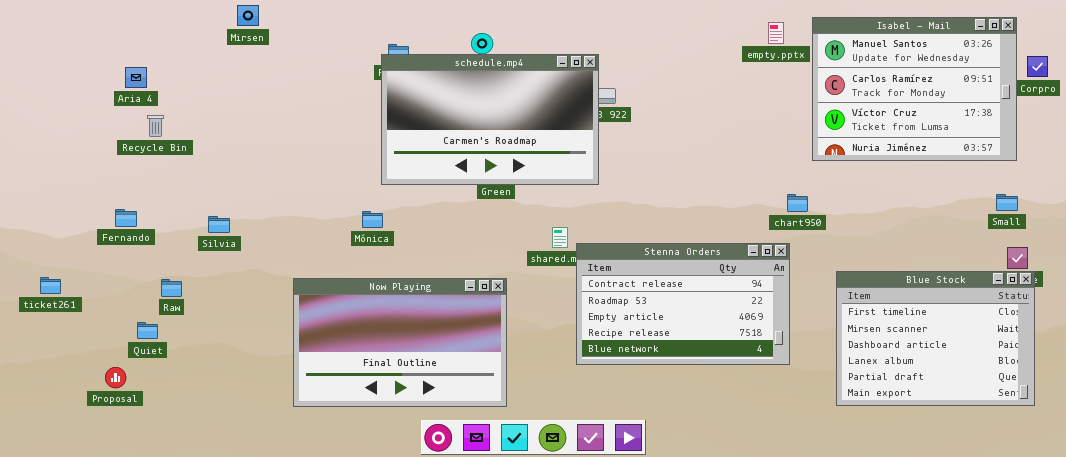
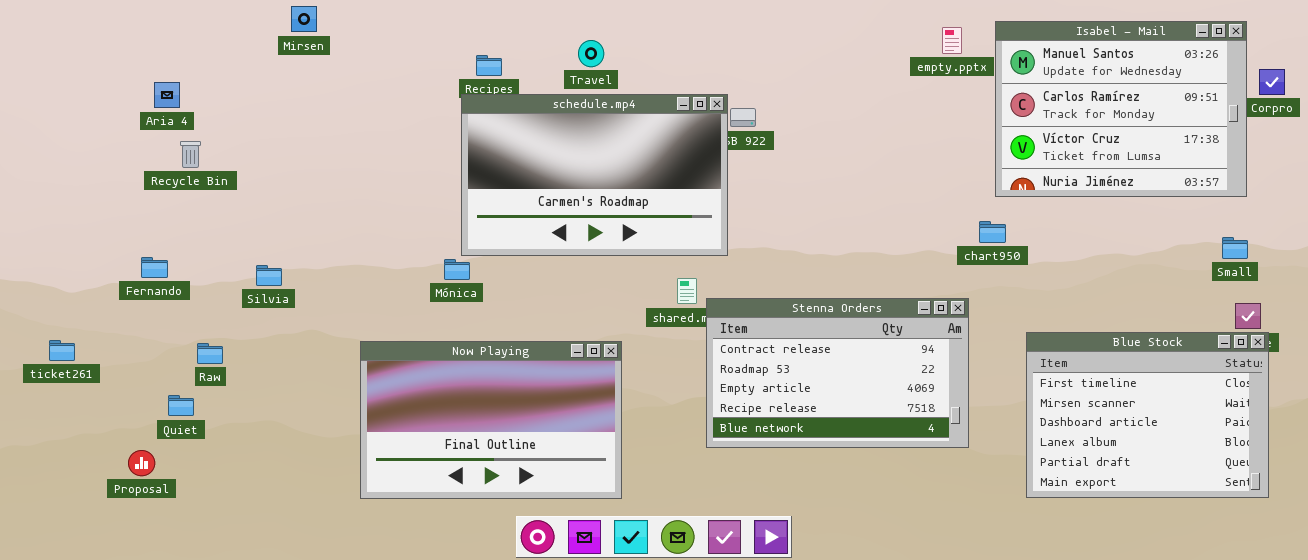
schedule.mp4: [381,54,599,185] -> [461,94,728,256], moved
chart950: [787,194,808,212] -> [979,221,1006,243], moved

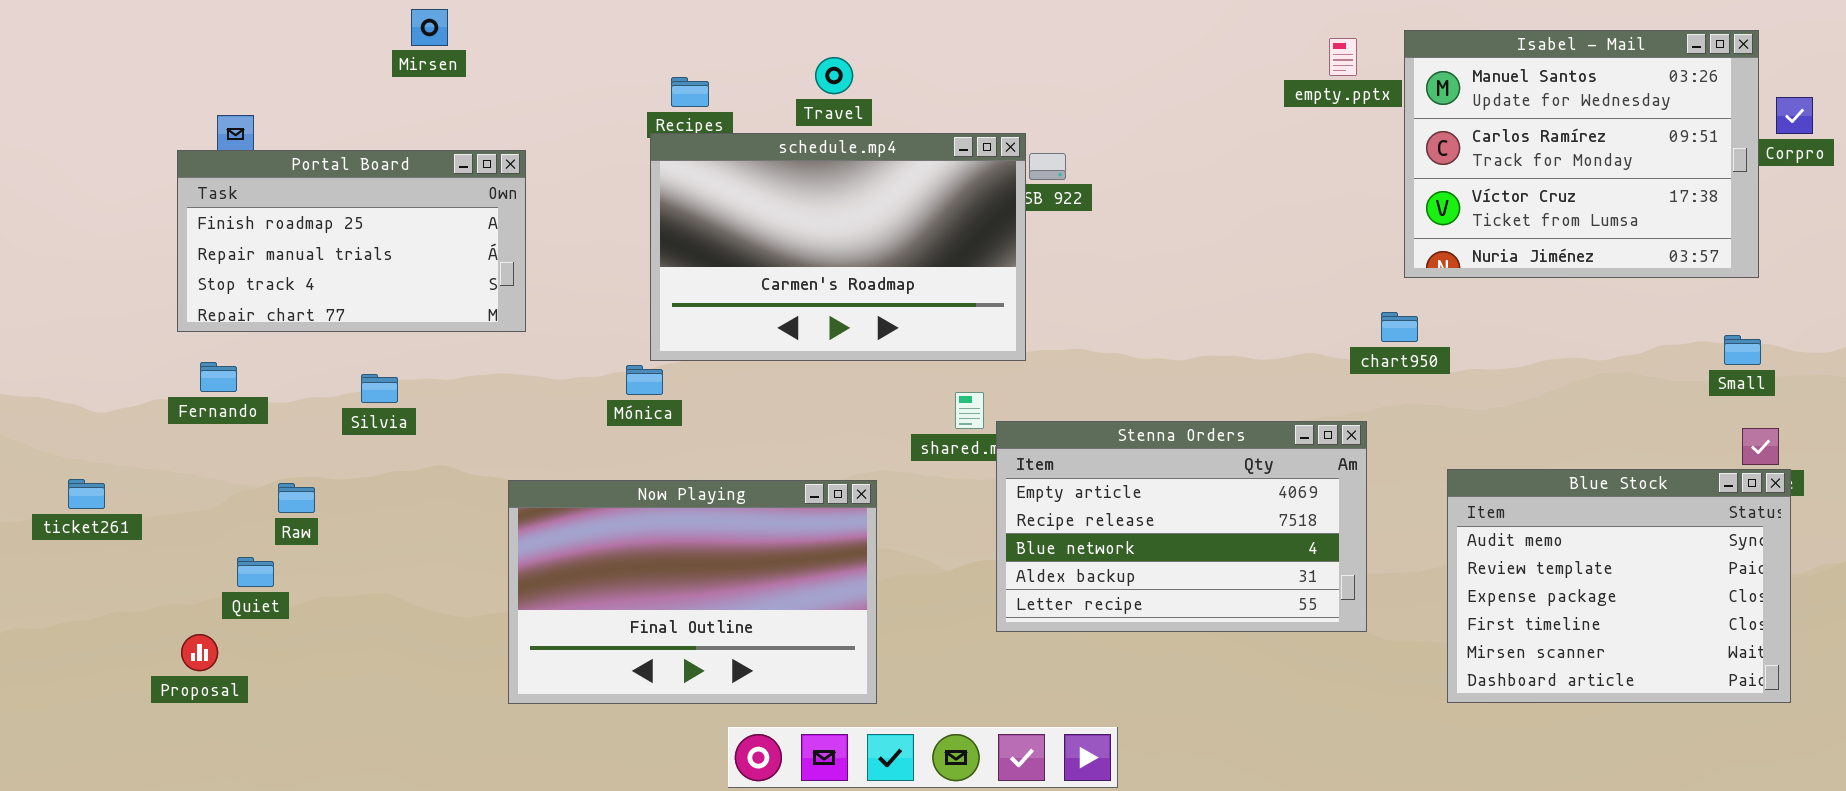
Portal Board: none -> [177,150,526,332], opened
Stenna Orders: [706,298,969,448] -> [996,421,1367,632], scrolled down 2 rows
Blue Stock: [1026,332,1269,498] -> [1447,469,1791,703], scrolled up 3 rows

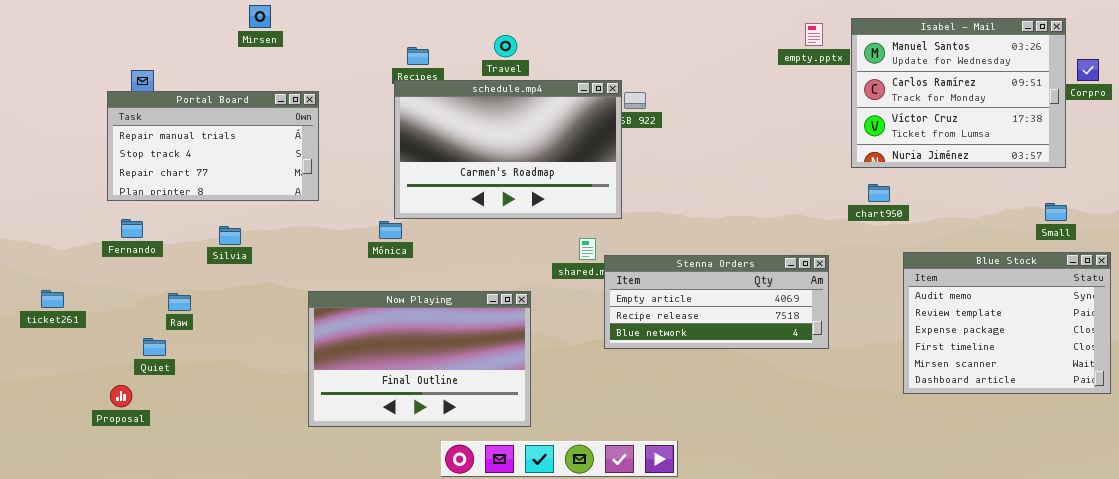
Portal Board: [177,150,526,332] -> [107,91,319,201], scrolled down 1 row
chart950: [1381,312,1418,342] -> [868,184,890,202], moved
Stenna Orders: [996,421,1367,632] -> [604,255,829,349], resized
Blue Stock: [1447,469,1791,703] -> [903,252,1111,394], moved

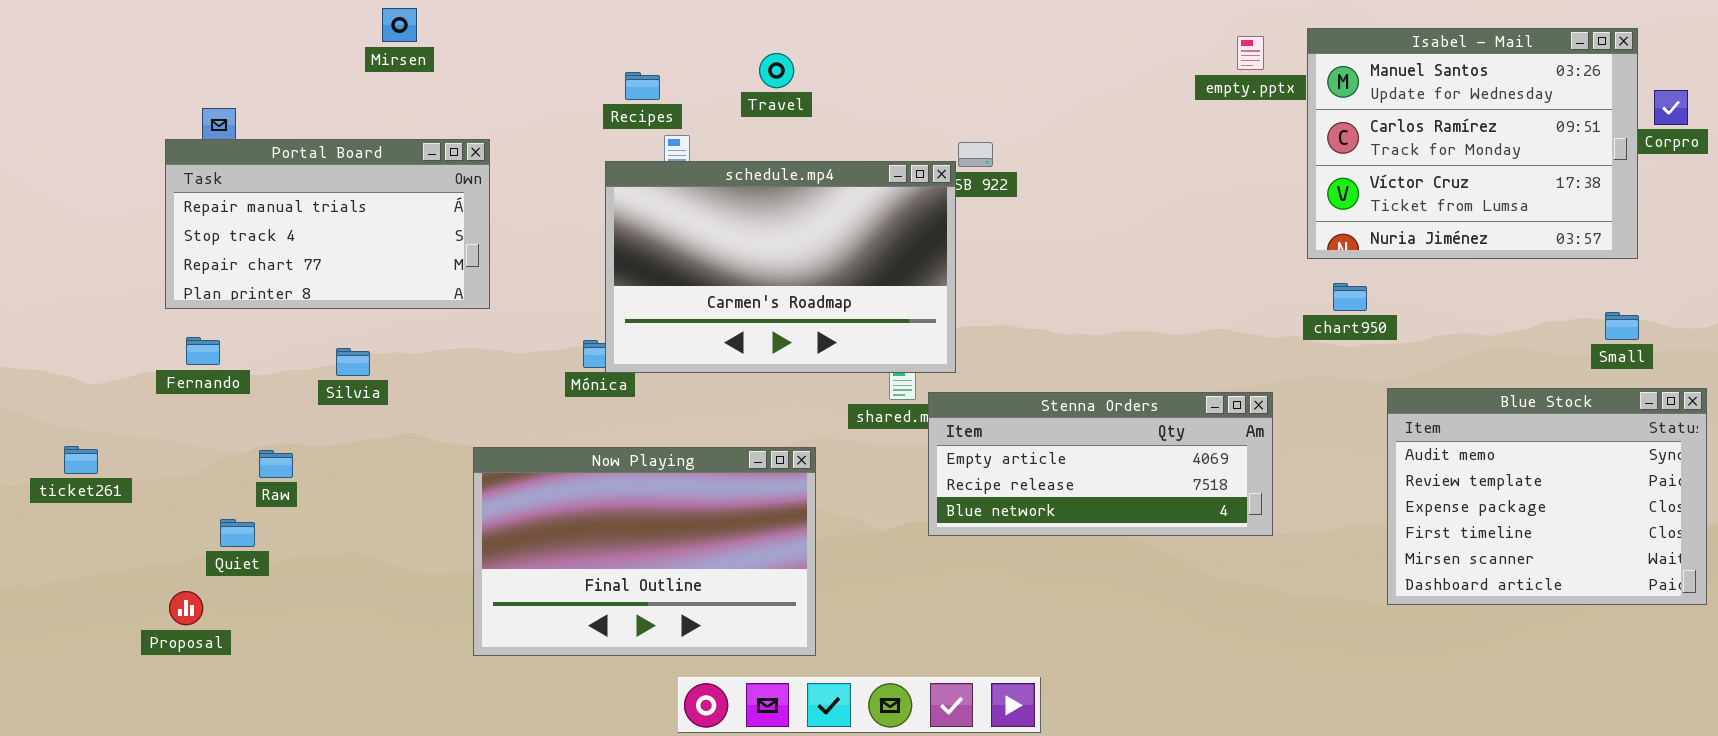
schedule.mp4: [394,80,622,219] -> [605,161,956,373], moved

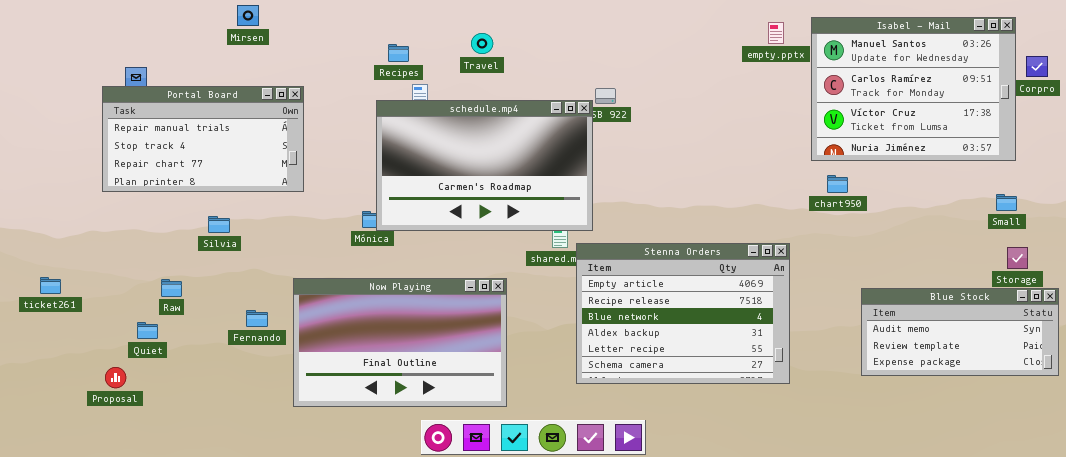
Fernando: [186,337,220,365] -> [246,310,268,327], moved
Blue Stock: [1387,388,1707,605] -> [861,288,1059,376], resized
Stenna Orders: [928,392,1273,536] -> [576,243,790,384], resized

